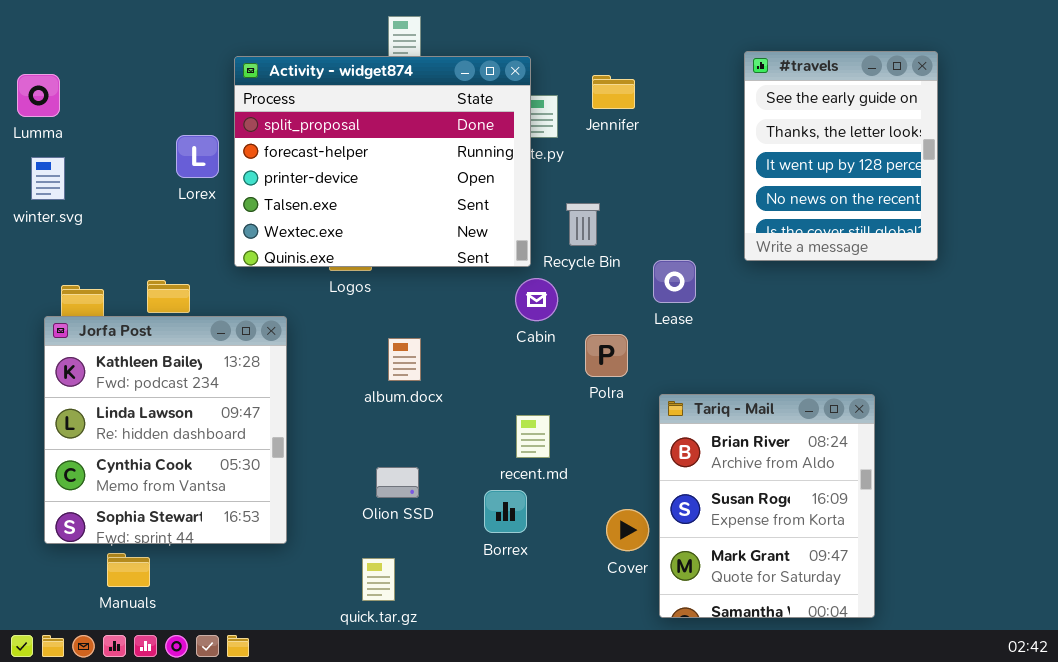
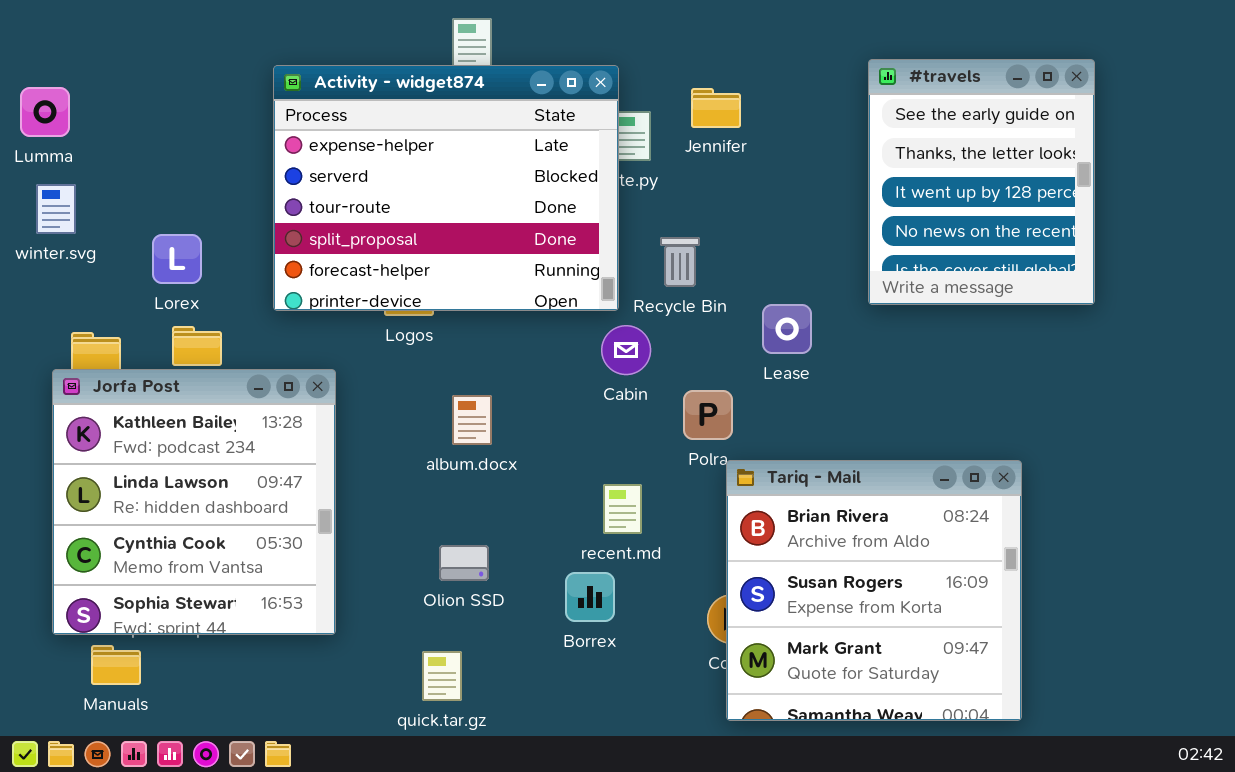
Activity - widget874: [234,56,531,267] -> [273,65,619,311], scrolled up 3 rows
Lorex: [176,135,219,178] -> [152,234,202,284], moved
Tariq - Mail: [659,394,875,618] -> [726,460,1022,721], resized
Manuals: [107,553,150,587] -> [91,645,141,685], moved

